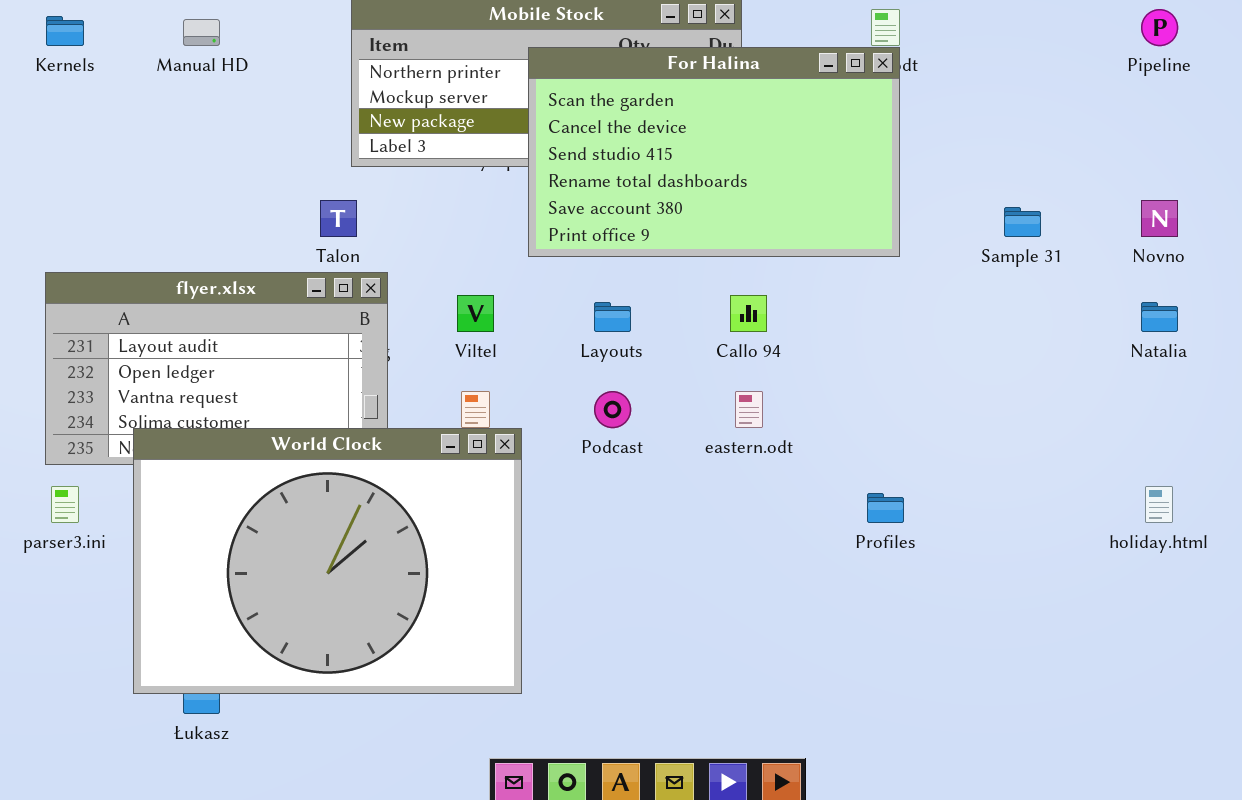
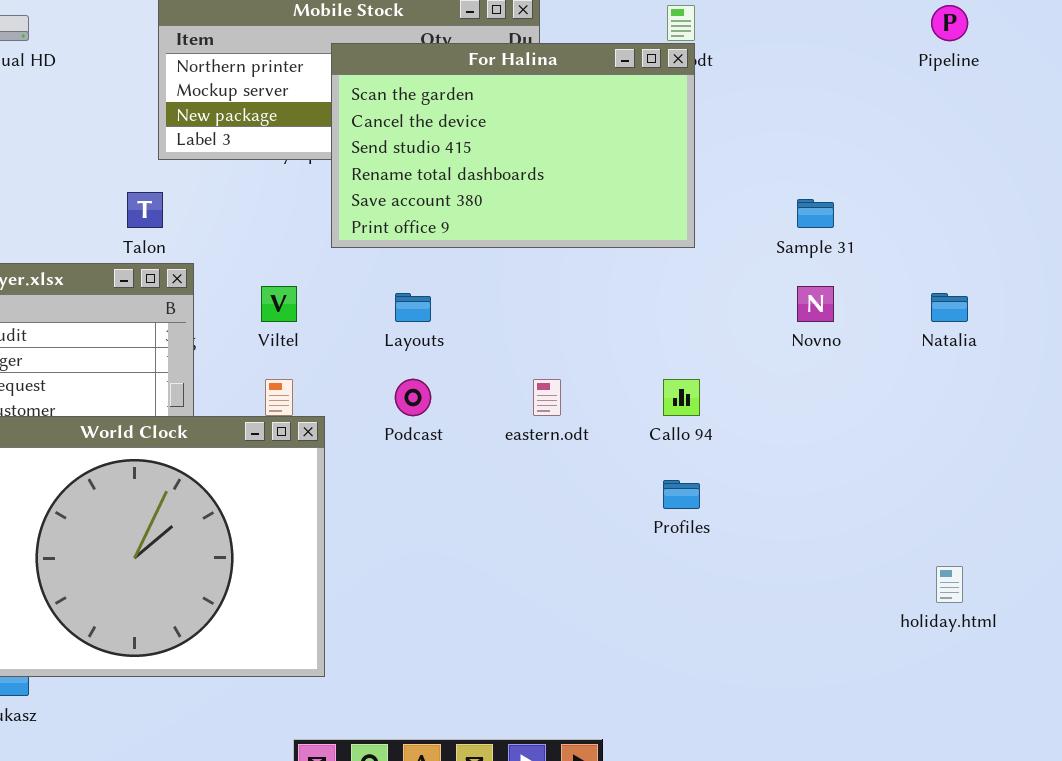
Novno: [1141,200,1178,237] -> [797,286,834,322], moved
Callo 94: [730,295,767,332] -> [663,379,700,416], moved
holiday.html: [1145,486,1173,523] -> [936,566,963,603], moved

